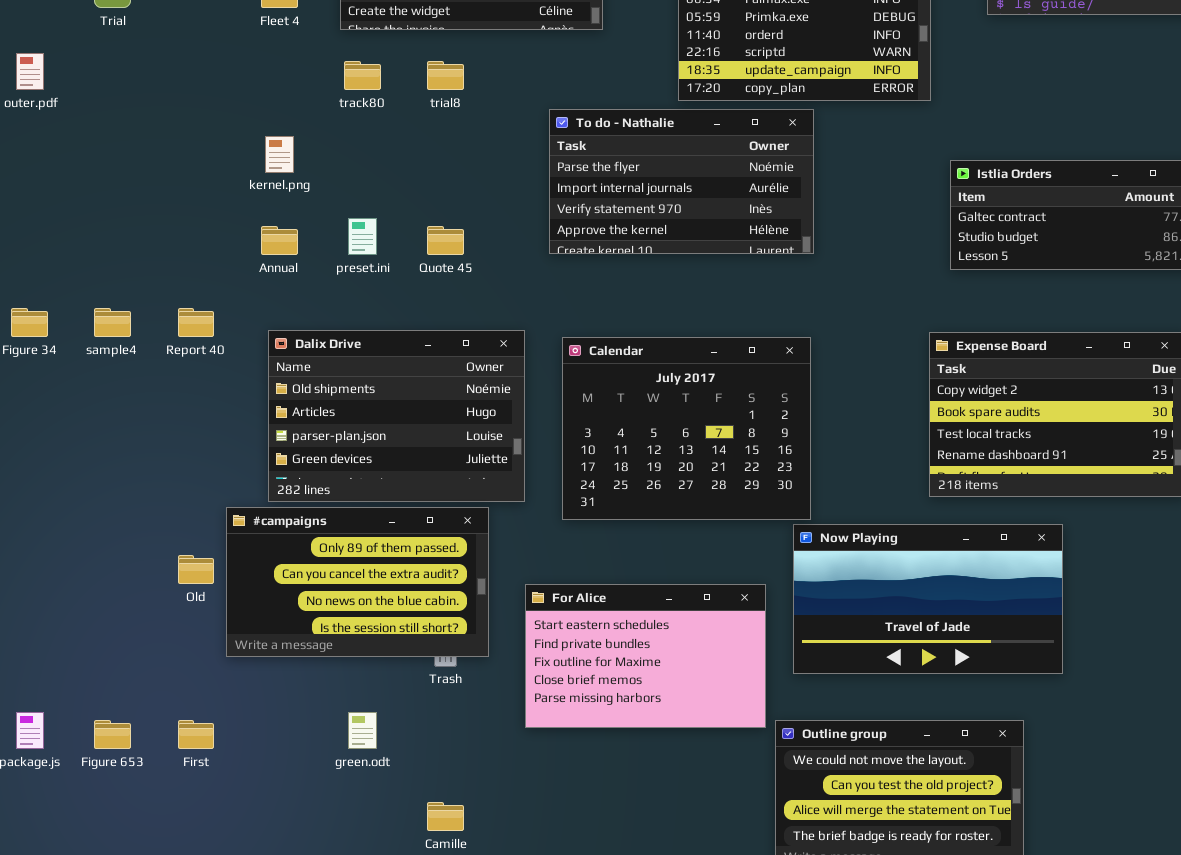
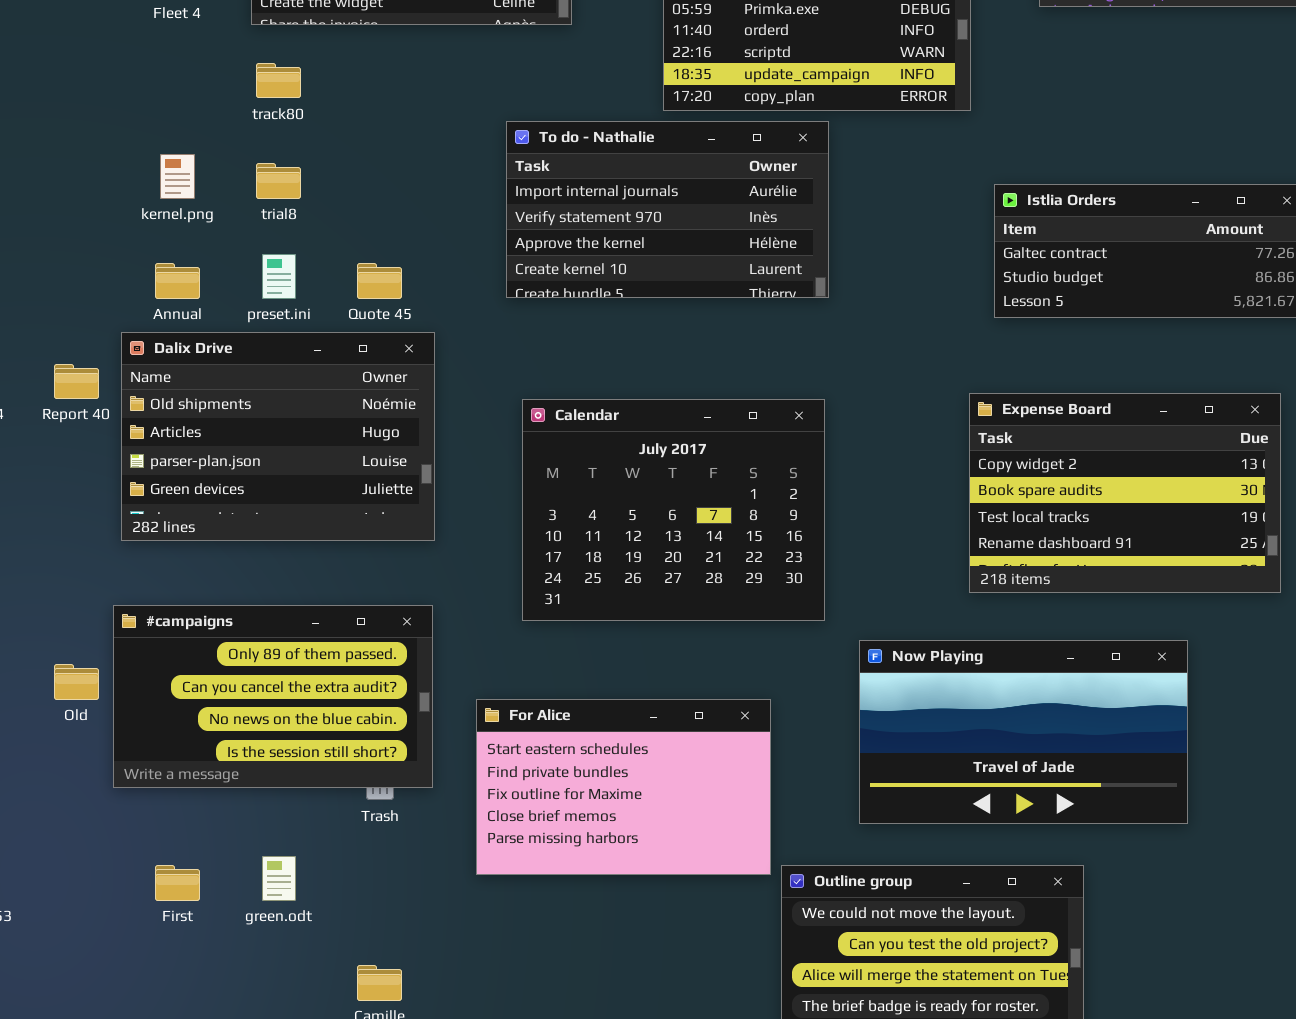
trial8: [427,61,464,90] -> [256,163,301,199], moved
To do - Nathalie: [549,109,814,254] -> [506,121,829,298], scrolled down 1 row
Dalix Drive: [268,330,525,502] -> [121,332,435,541], moved
Now Playing: [793,524,1063,674] -> [859,640,1188,824], moved
First: [178,720,214,749] -> [155,865,200,901], moved

